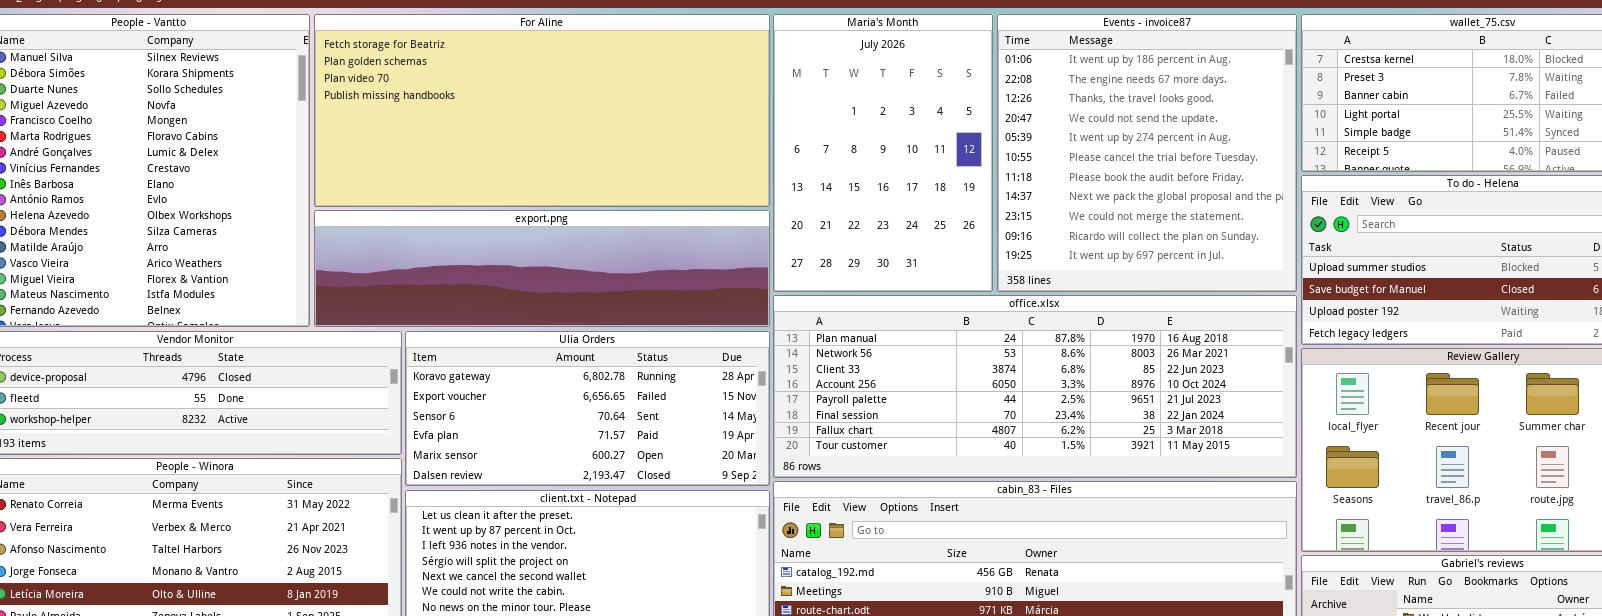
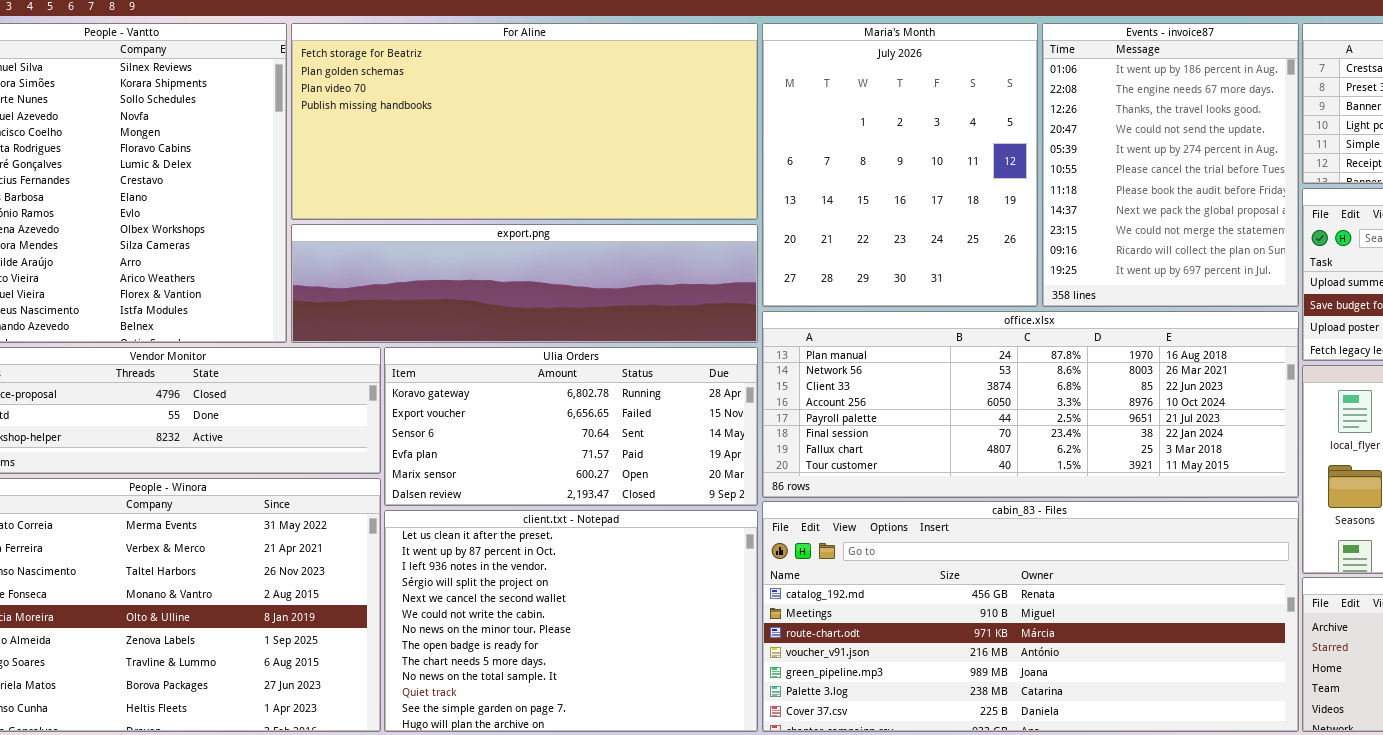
Maria's Month: [773,14,993,292] -> [762,23,1038,307], resized
Events - invoice87: [997,14,1297,292] -> [1042,23,1299,307], resized

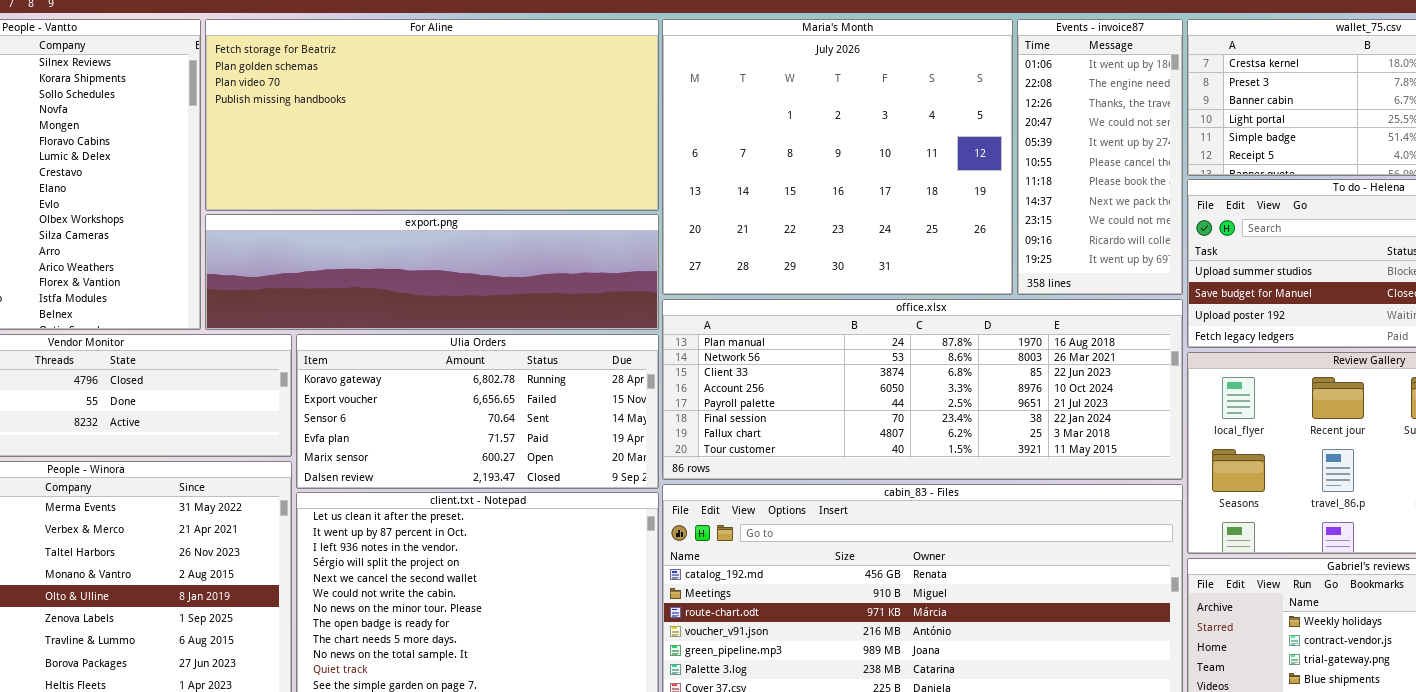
Maria's Month: [762,23,1038,307] -> [662,19,1013,295], resized
Events - invoice87: [1042,23,1299,307] -> [1017,19,1183,295], resized

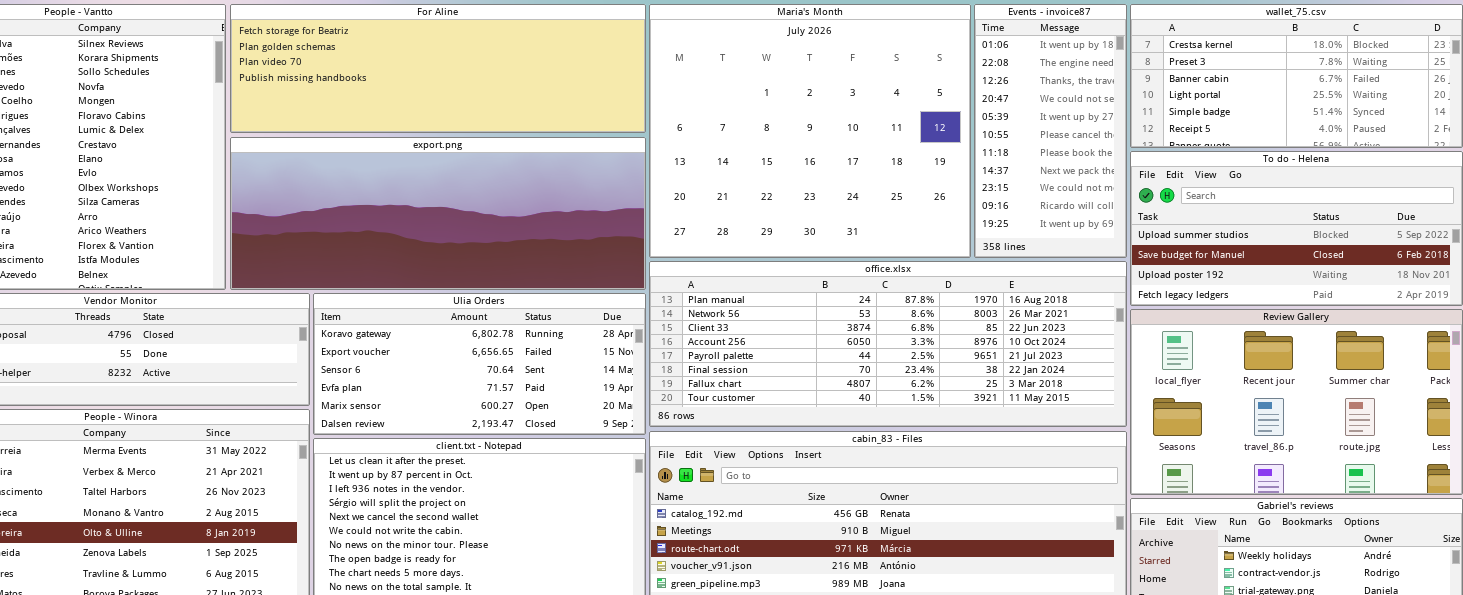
For Aline: [205,19,659,211] -> [230,4,646,133], resized
export.png: [205,214,659,330] -> [230,137,646,290], resized

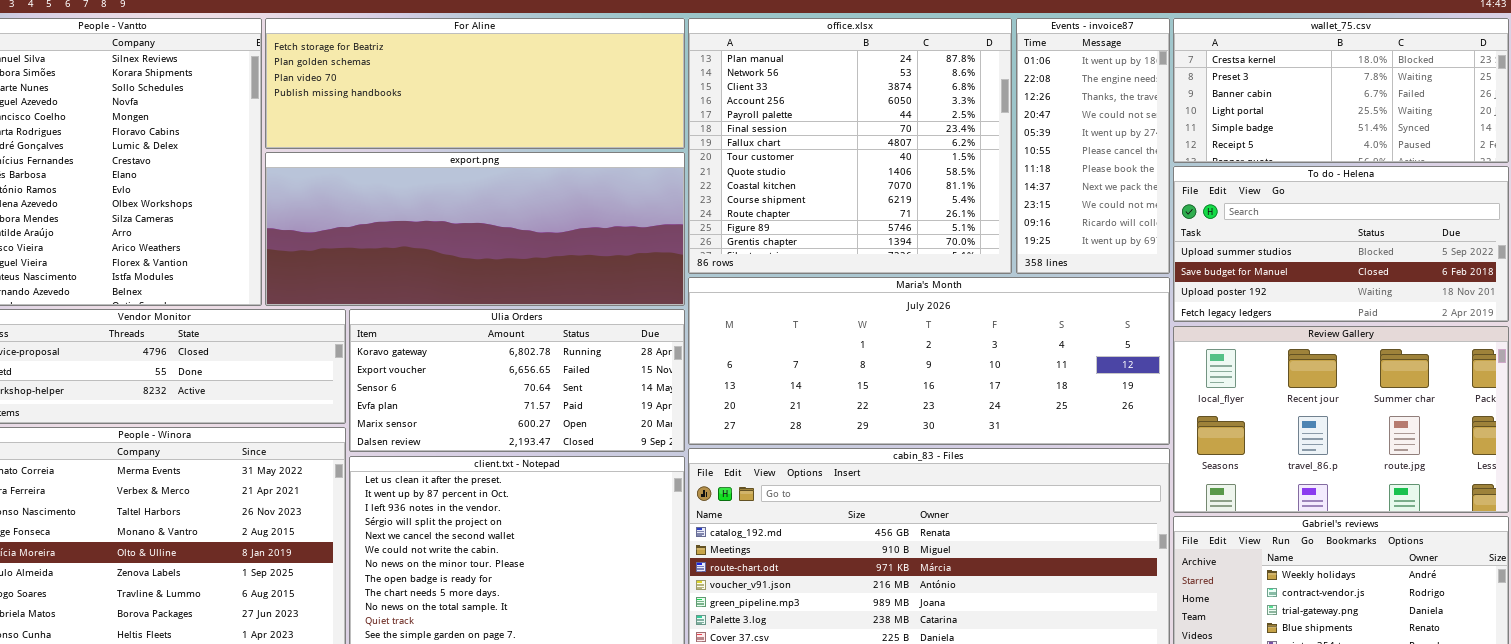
Maria's Month: [649,4,971,258] -> [688,277,1170,445], moved, resized
office.xlsx: [649,261,1127,427] -> [688,18,1012,274], moved, resized

